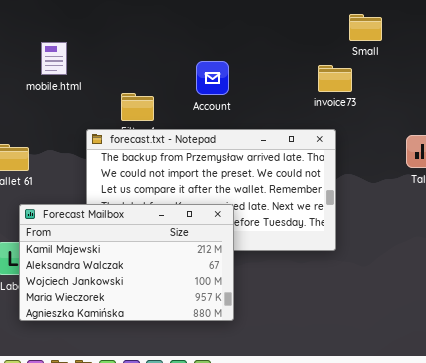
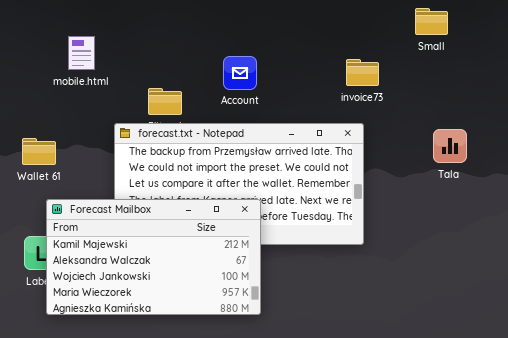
Small: [349,14,382,41] -> [415,8,448,35], moved

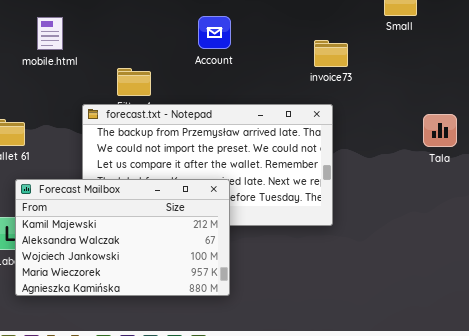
Account: [223,56,257,90] -> [198,16,231,49], moved
Tala: [433,129,467,163] -> [423,114,457,147], moved

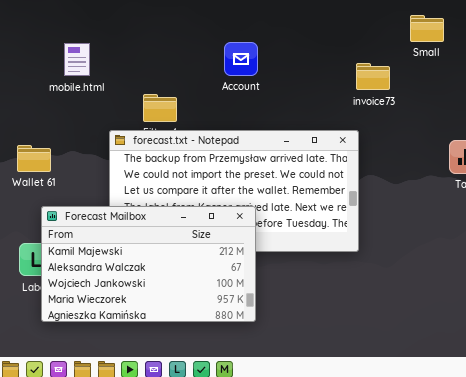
invoice73: [314,40,348,67] -> [356,63,390,90], moved

